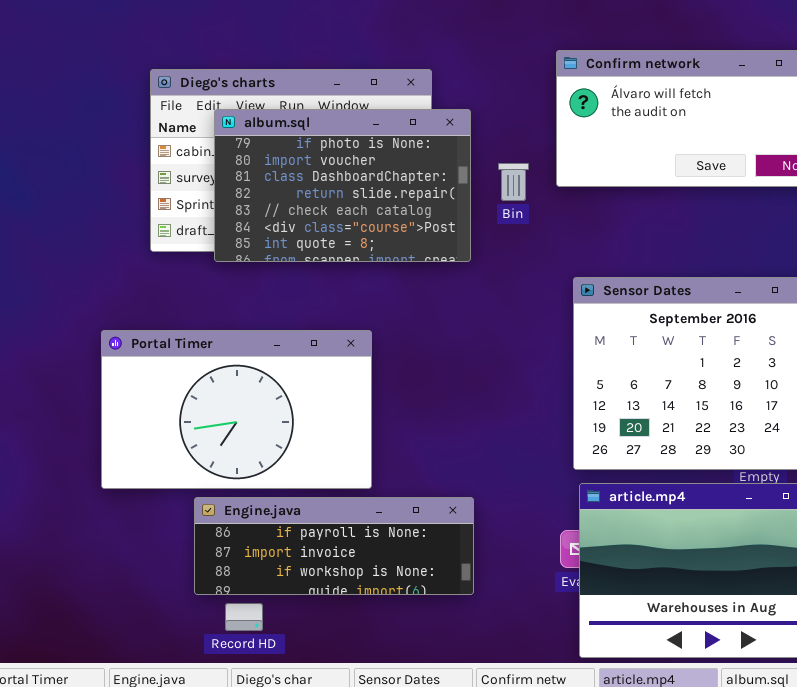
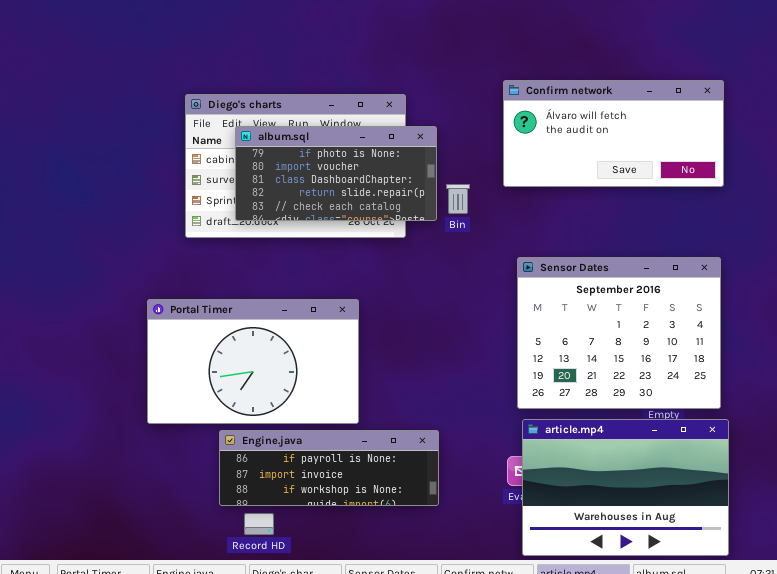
album.sql: [214,109,471,262] -> [235,126,437,221], resized
Bin: [498,163,529,201] -> [446,184,470,214], moved

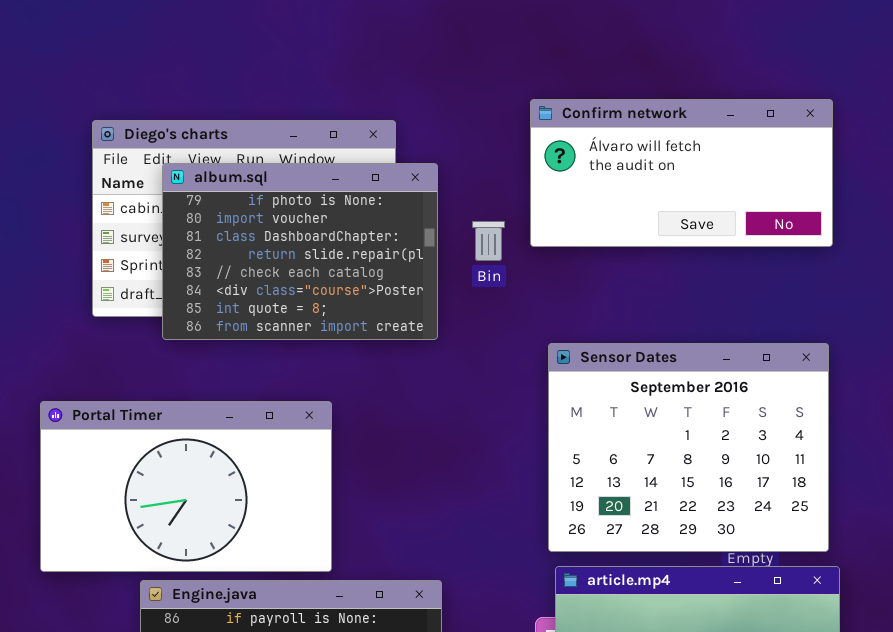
album.sql: [235,126,437,221] -> [162,163,438,340], resized
Bin: [446,184,470,214] -> [472,221,505,261], moved

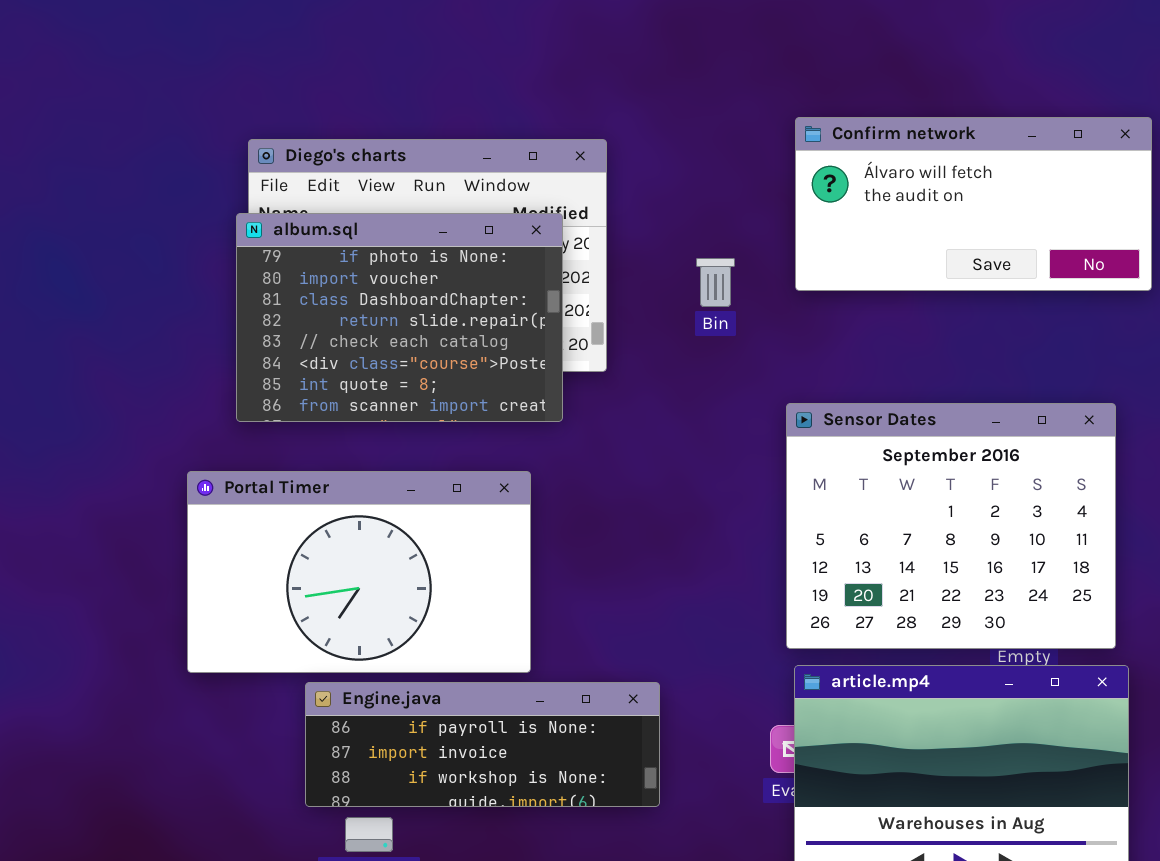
Confirm network: [530,99,833,247] -> [795,117,1152,291], moved
album.sql: [162,163,438,340] -> [236,213,563,422], moved

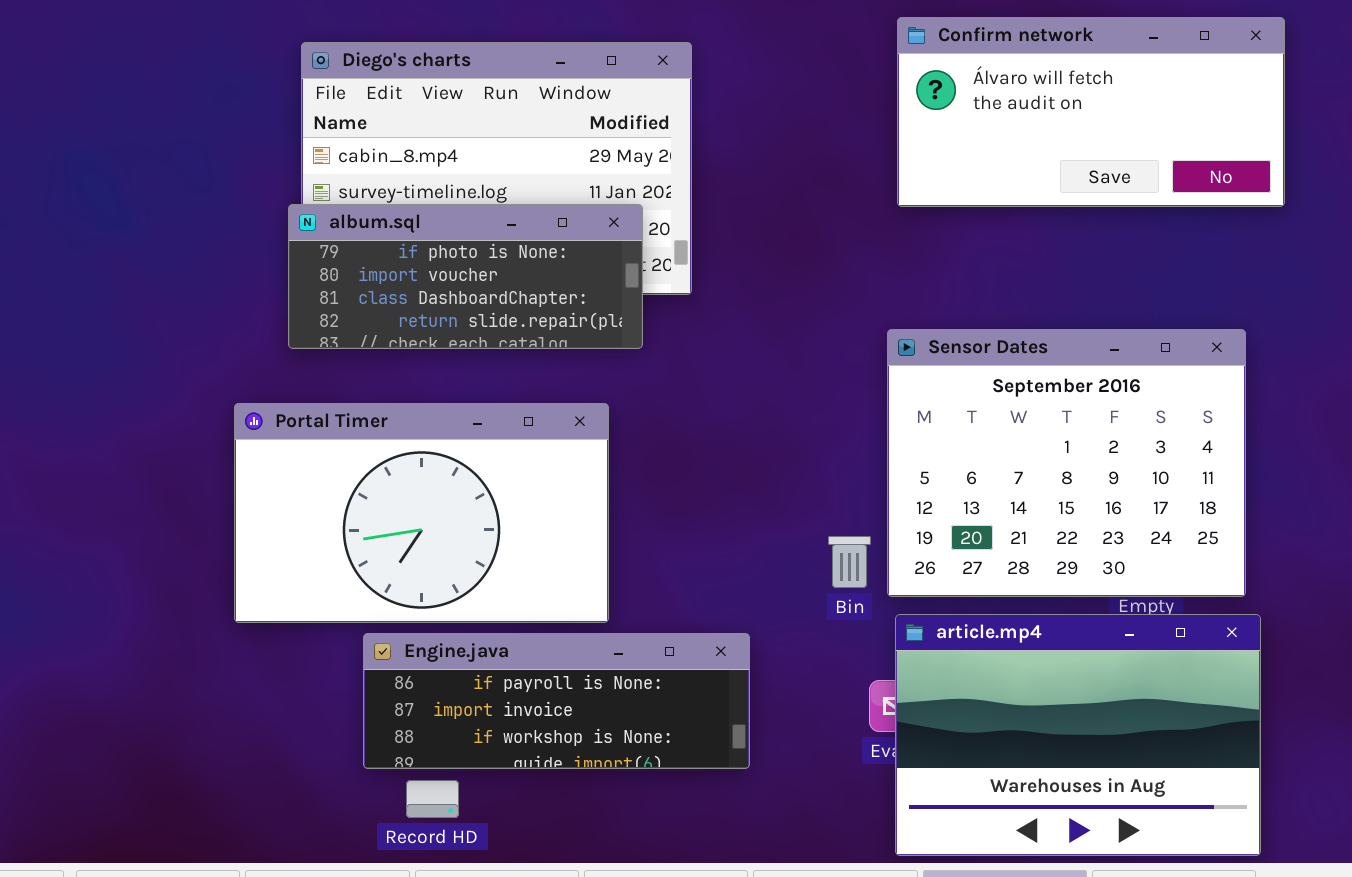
album.sql: [236,213,563,422] -> [288,204,643,349], resized
Bin: [696,258,735,307] -> [828,536,871,588], moved

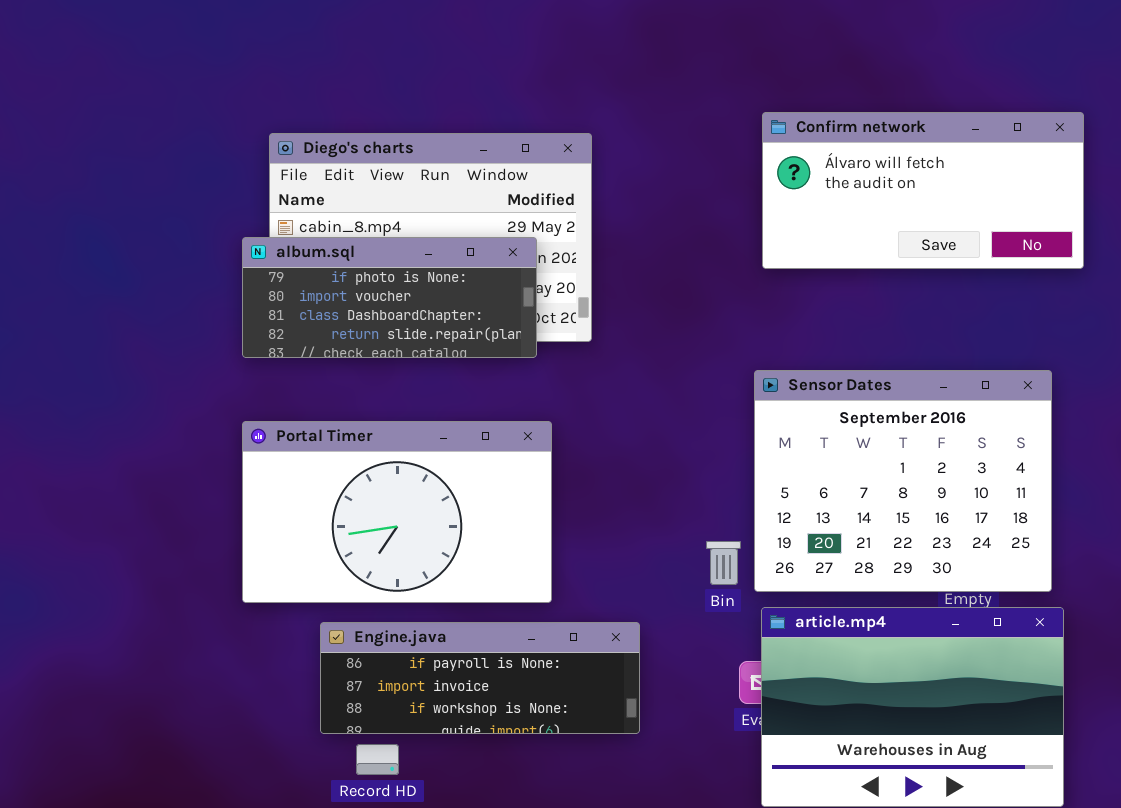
album.sql: [288,204,643,349] -> [242,237,537,358], moved
Portal Timer: [234,403,609,623] -> [242,421,552,603], moved

